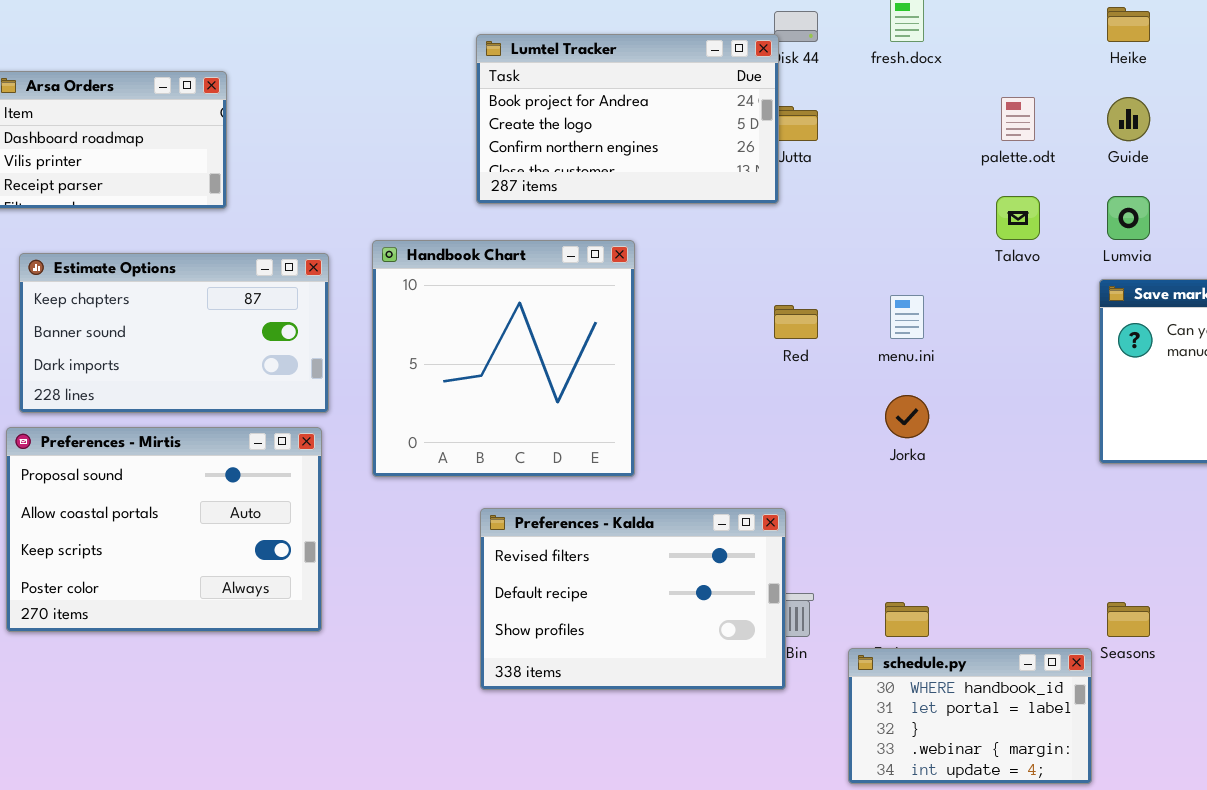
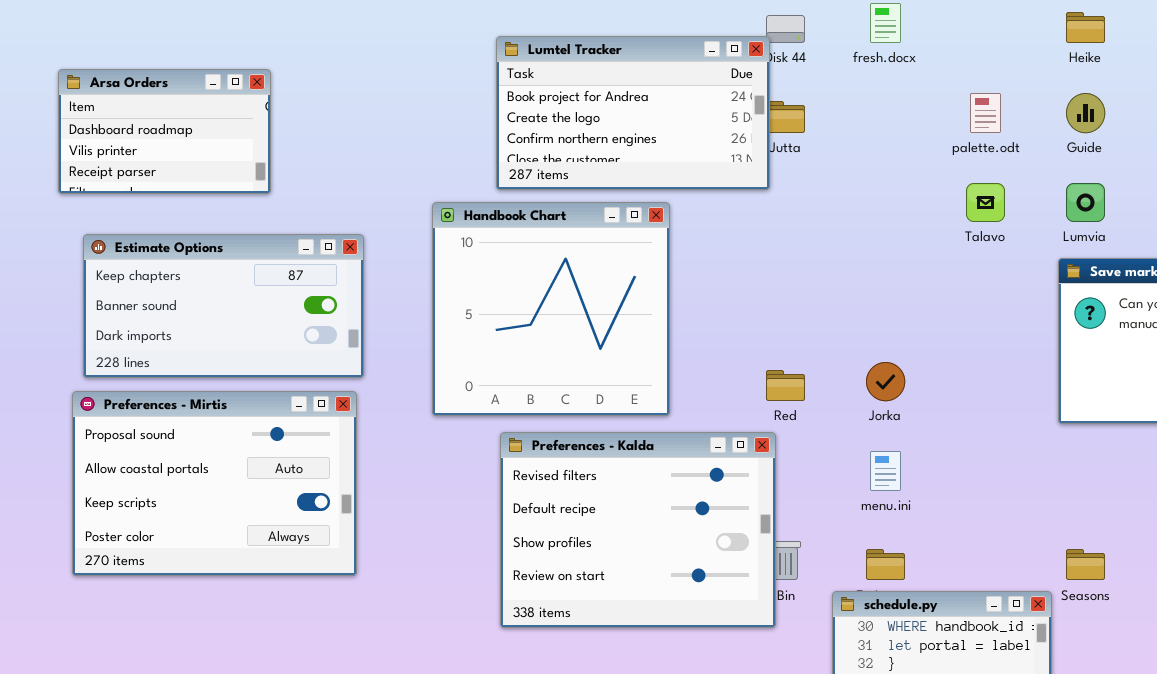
Handbook Chart: [372,240,635,477] -> [432,202,670,416], moved
menu.ini: [890,295,924,339] -> [870,451,901,491], moved
Red: [774,305,818,339] -> [766,370,805,401], moved
Preferences - Kalda: [480,508,786,690] -> [500,432,776,628], resized

